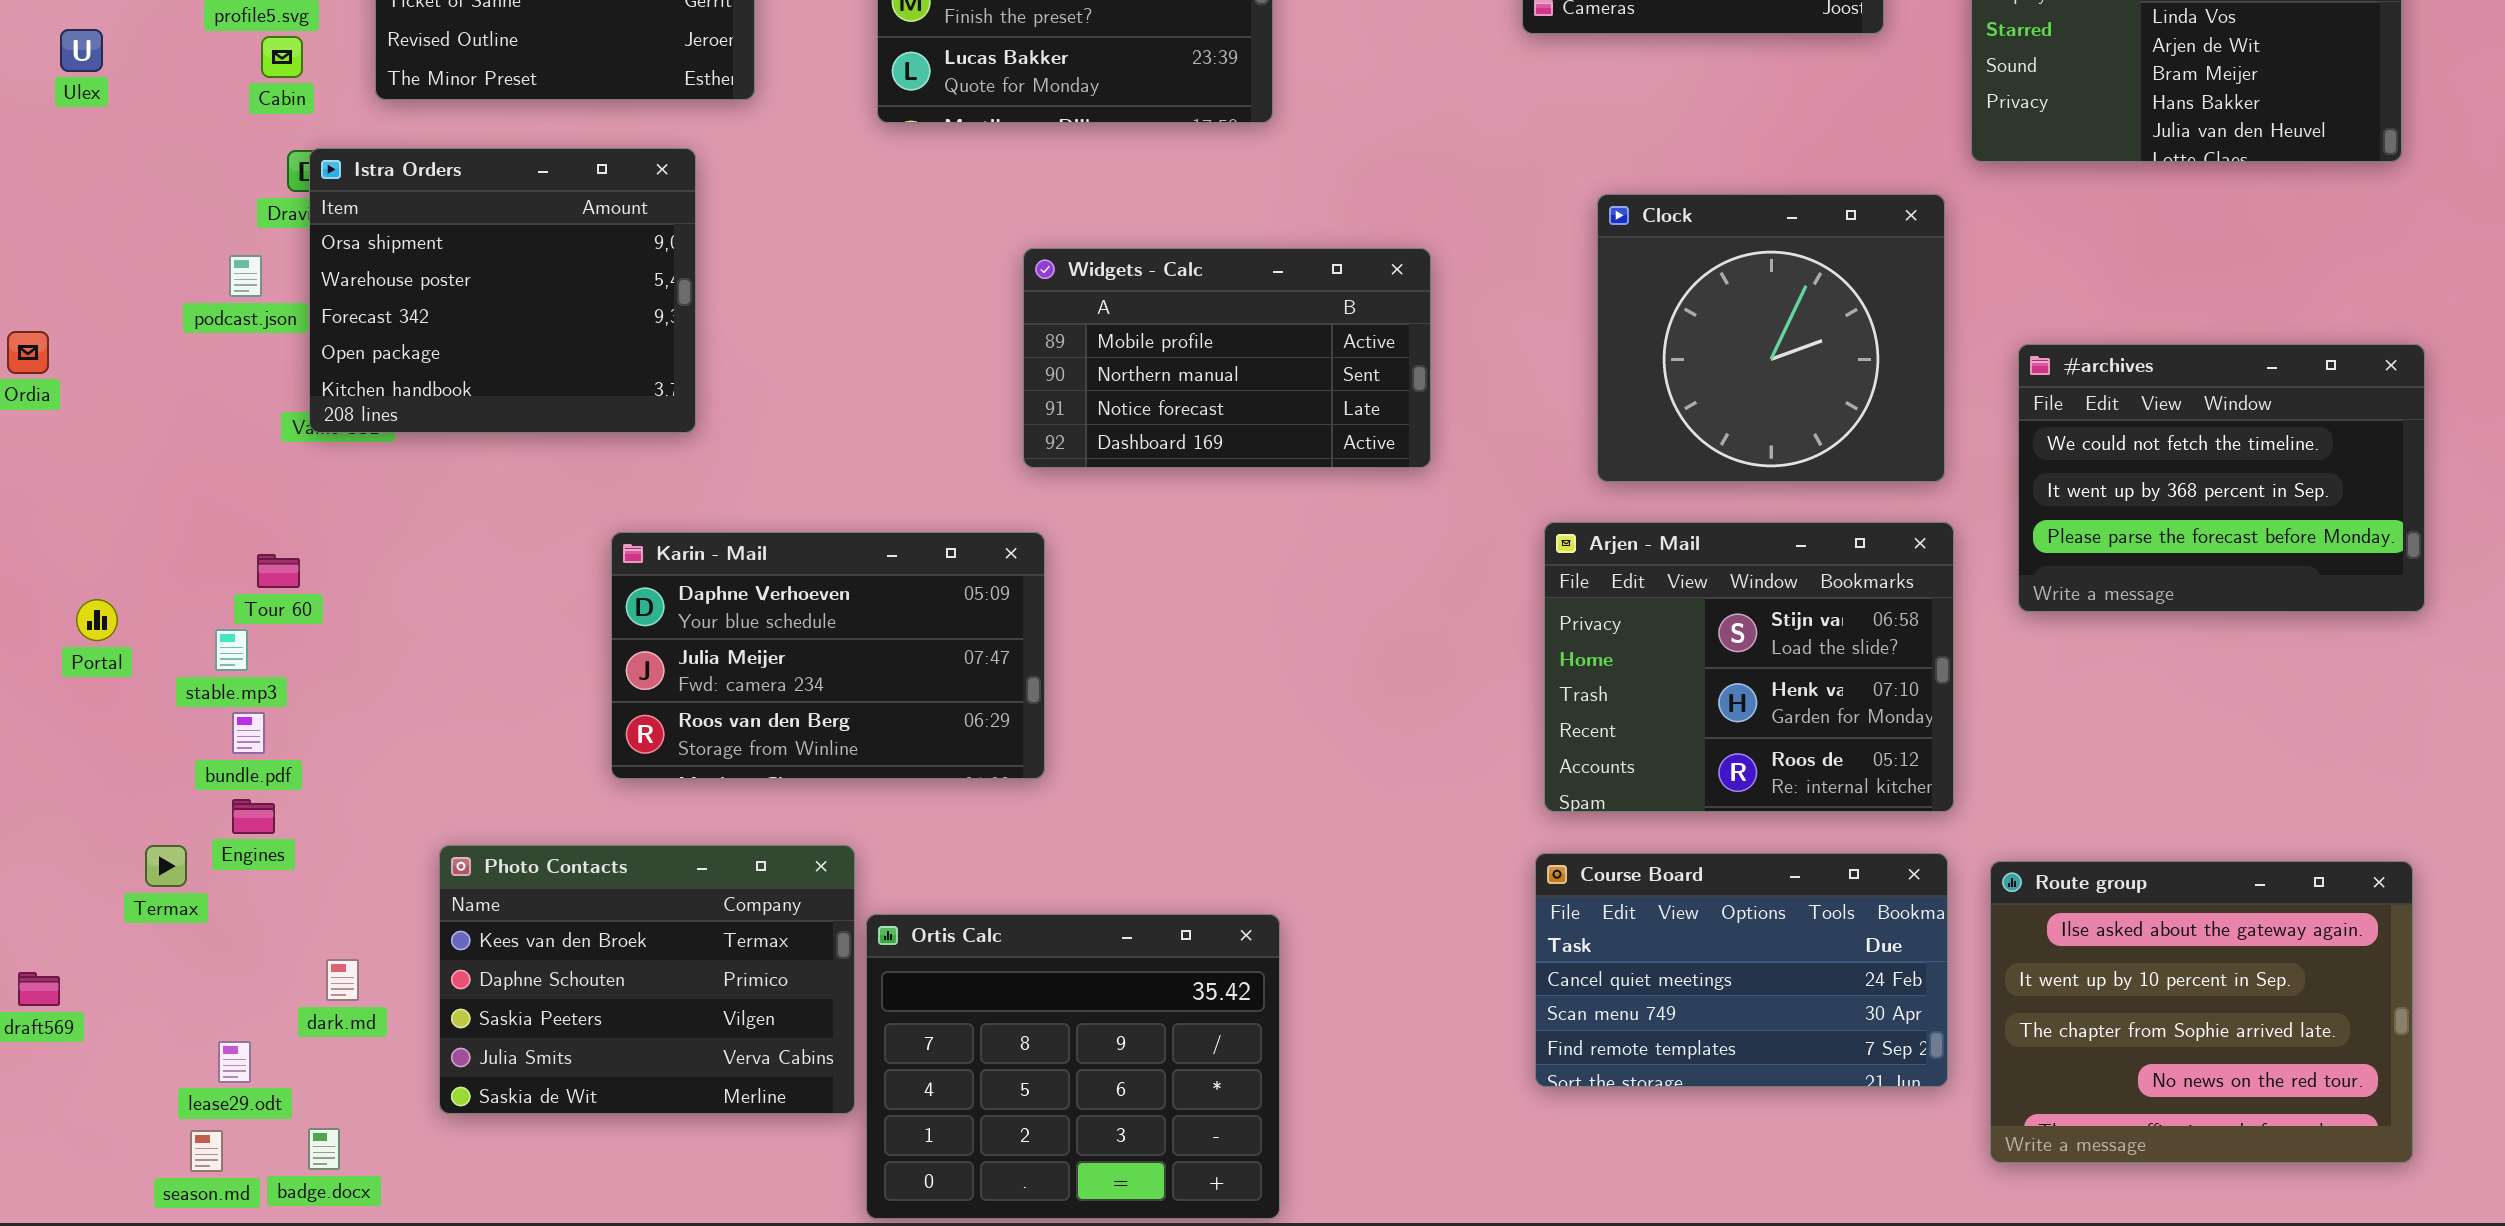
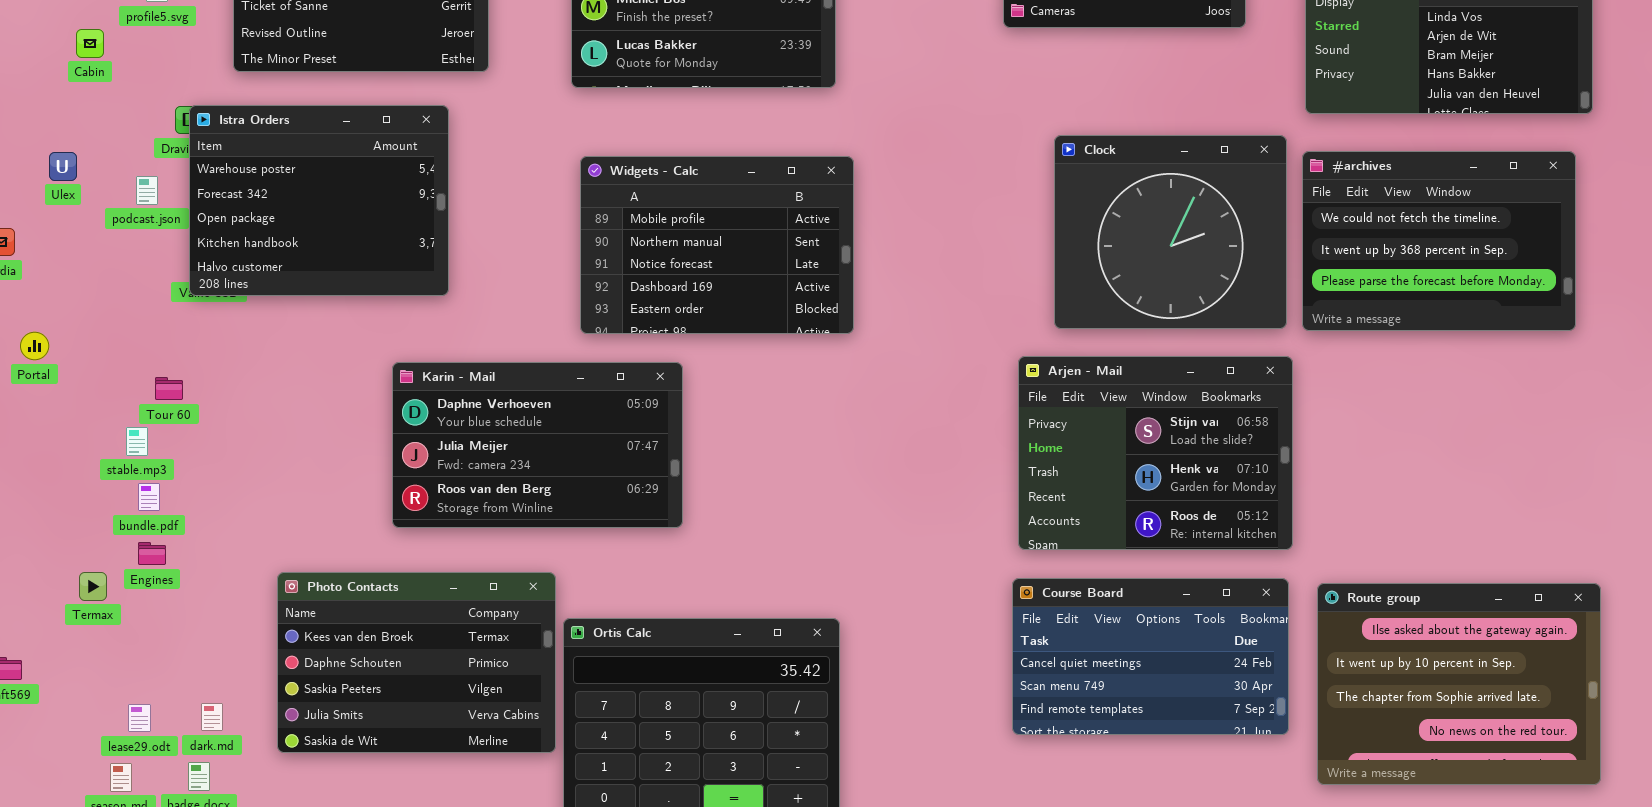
Ulex: [60,29,103,72] -> [49,152,77,181], moved
Cabin: [261,36,303,78] -> [76,29,104,58], moved
Istra Orders: [309,148,696,433] -> [189,105,449,296], scrolled down 1 row
Widgets - Calc: [1023,248,1431,468] -> [580,156,854,334], moved, resized
#archives: [2018,344,2425,612] -> [1302,151,1576,331], moved
Portal: [76,599,118,641] -> [20,332,49,360], moved
dark.md: [326,959,359,1001] -> [201,703,223,731], moved

